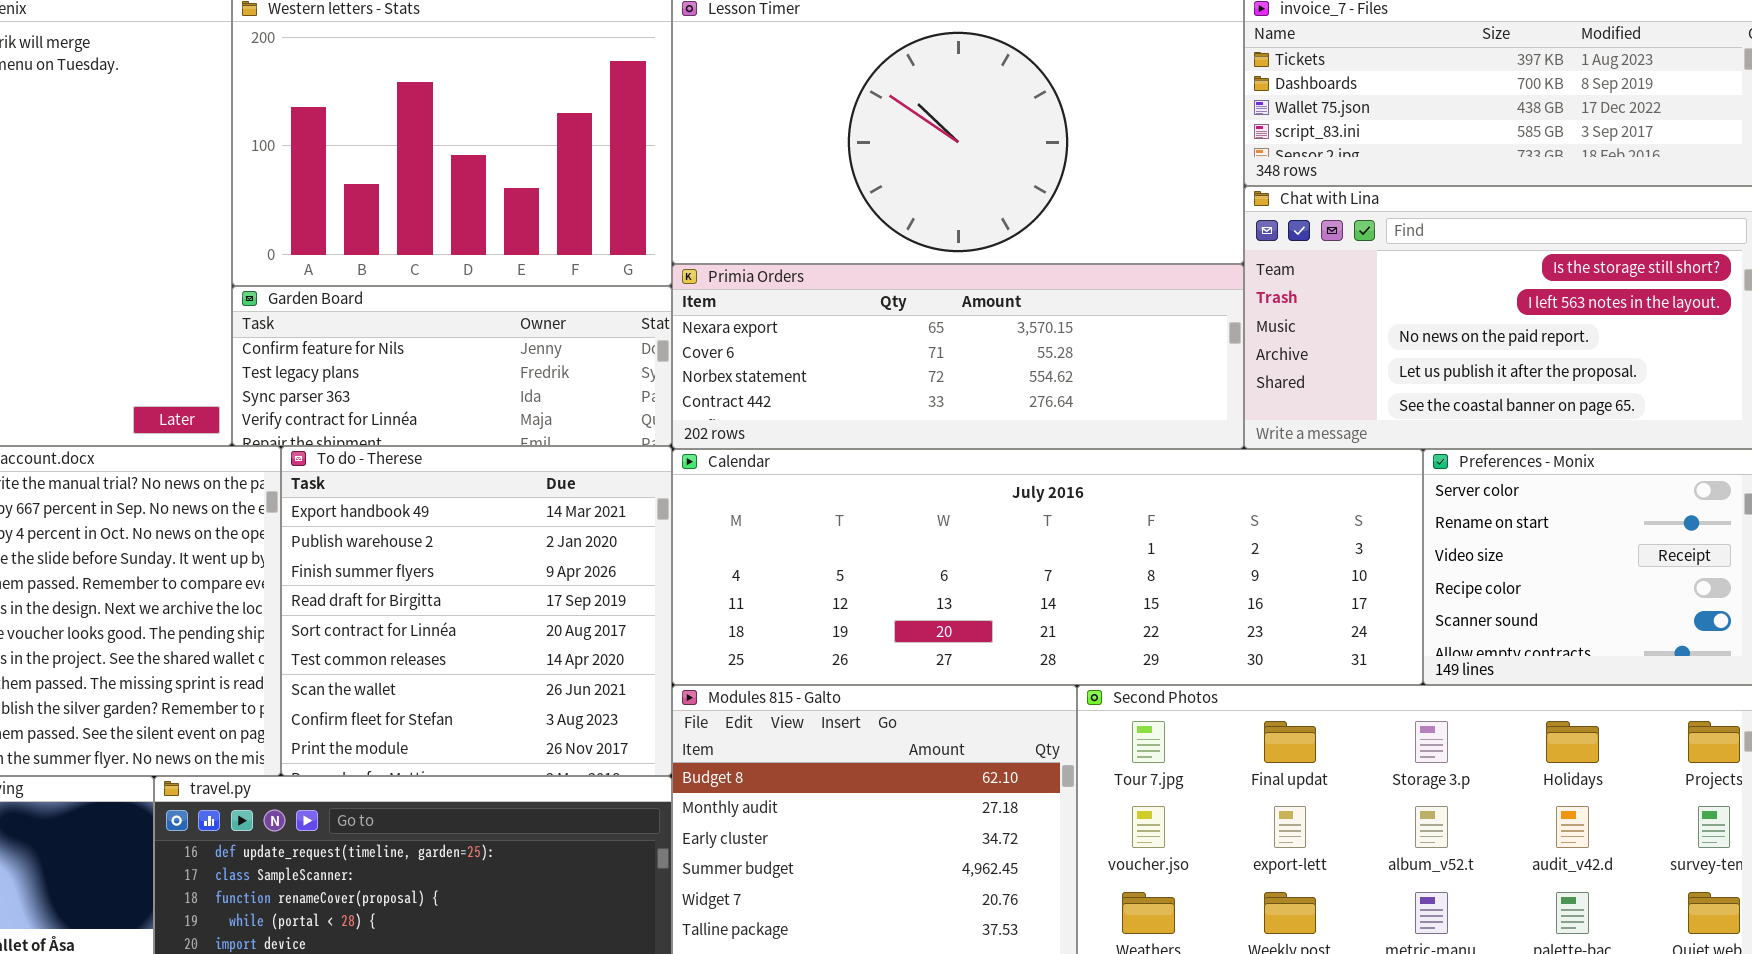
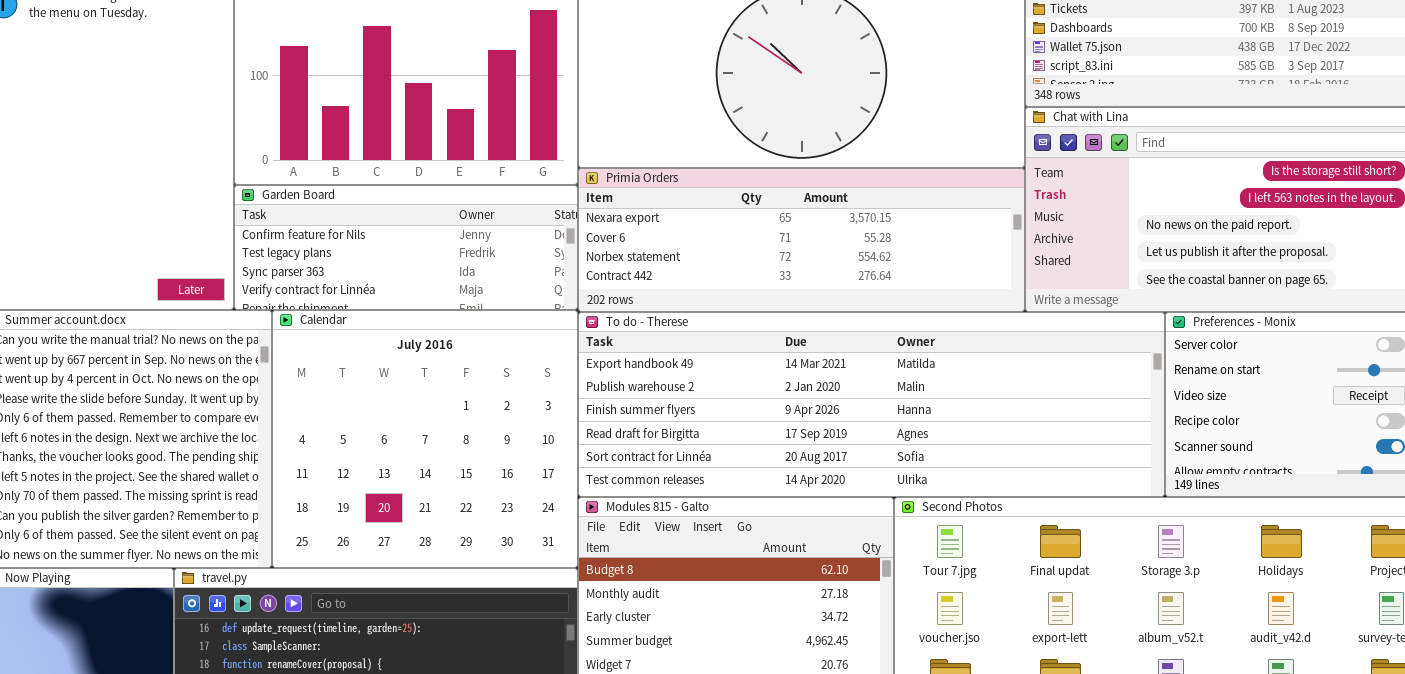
To do - Therese: [281,446,672,776] -> [578,312,1165,497], moved, resized
Calendar: [672,449,1423,685] -> [272,310,578,568], moved, resized

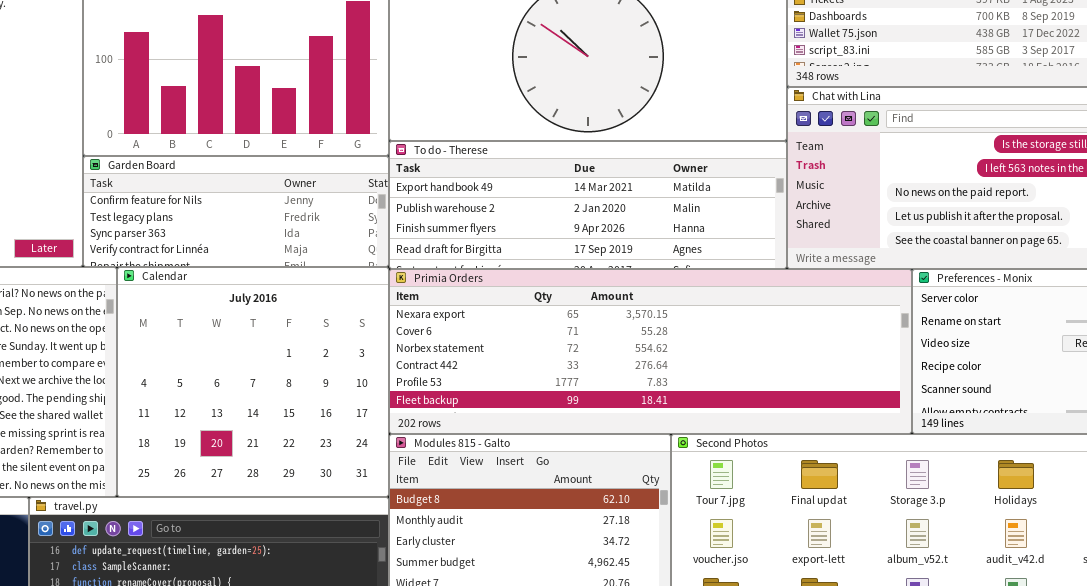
Primia Orders: [578,168,1025,312] -> [389,269,912,434], moved, resized
To do - Therese: [578,312,1165,497] -> [389,141,787,269], moved, resized

